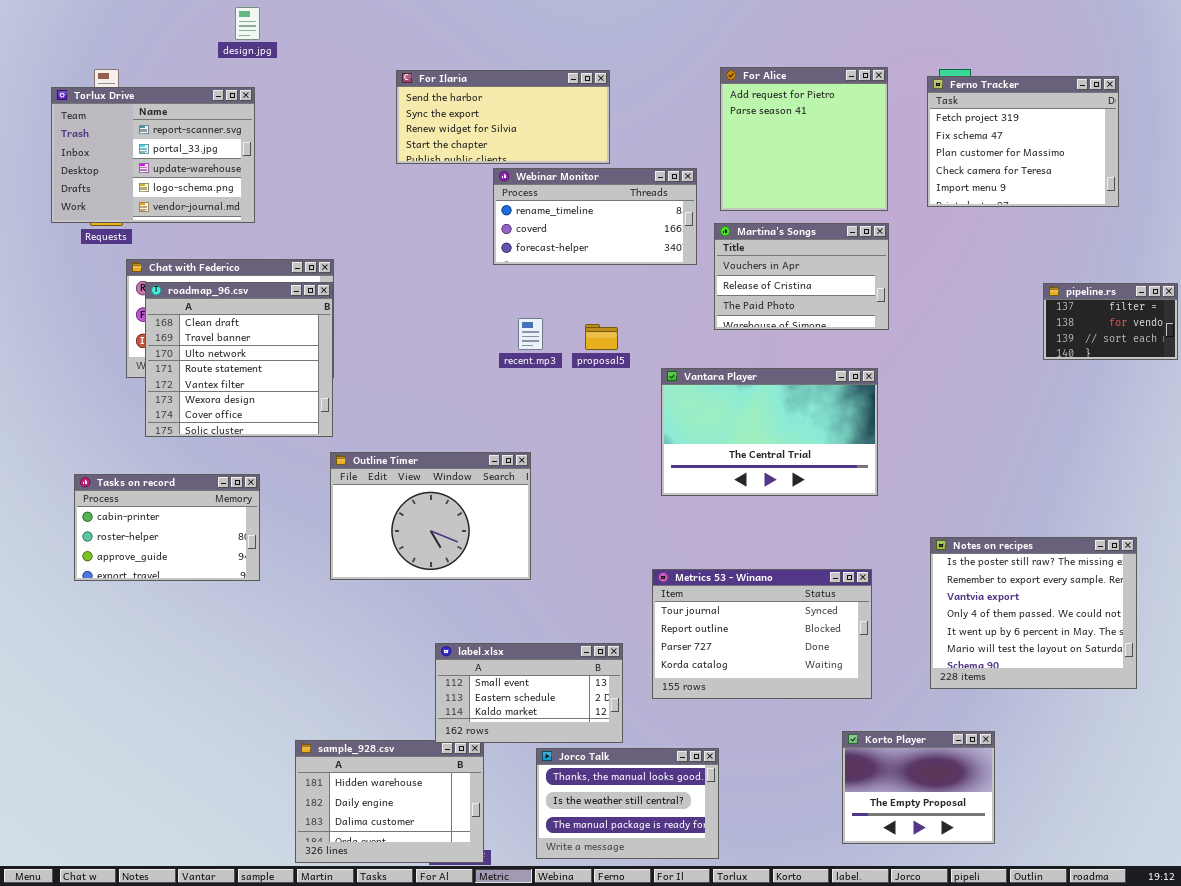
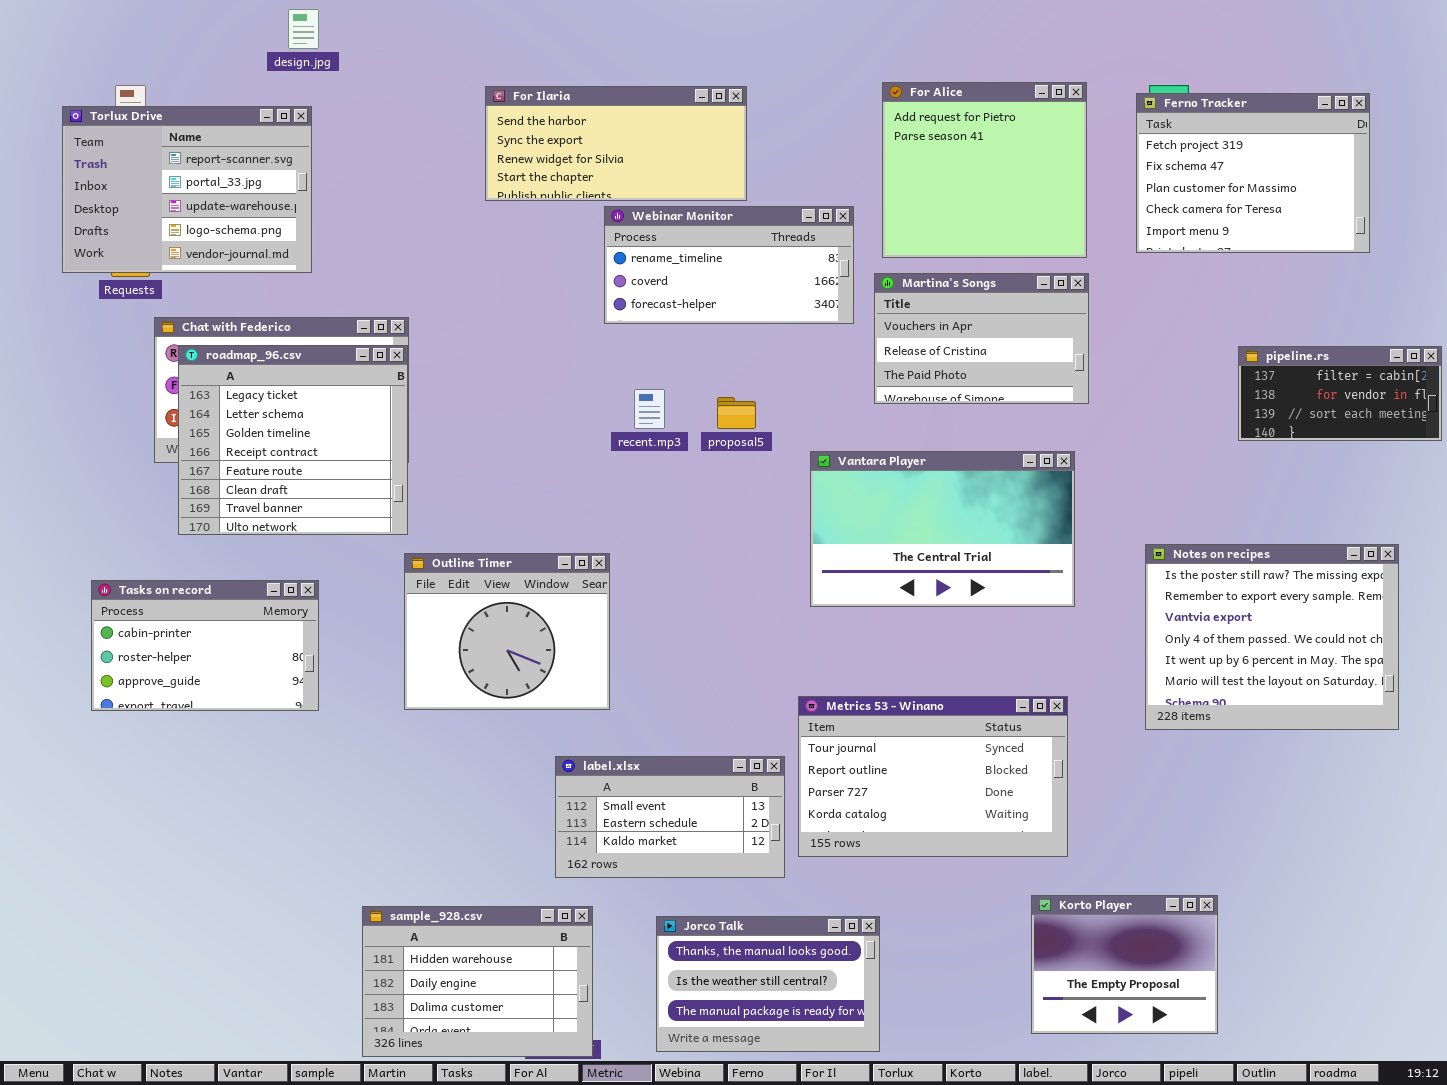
roadmap_96.csv: [145,282,333,437] -> [178,345,408,535], scrolled up 5 rows
pipeline.rs: [1043,283,1178,360] -> [1238,346,1442,441], resized
Outline Timer: [330,452,531,580] -> [404,553,610,710], resized
Notes on recipes: [930,537,1137,689] -> [1145,544,1399,730], moved
label.xlsx: [435,643,623,743] -> [555,756,785,878], moved

